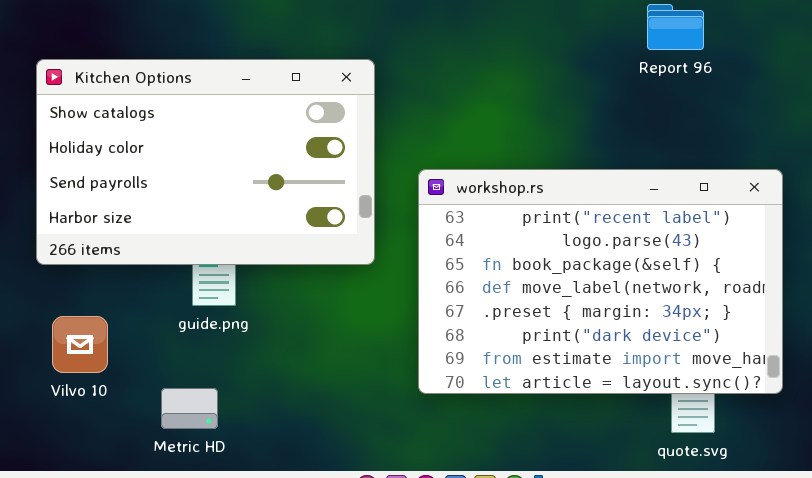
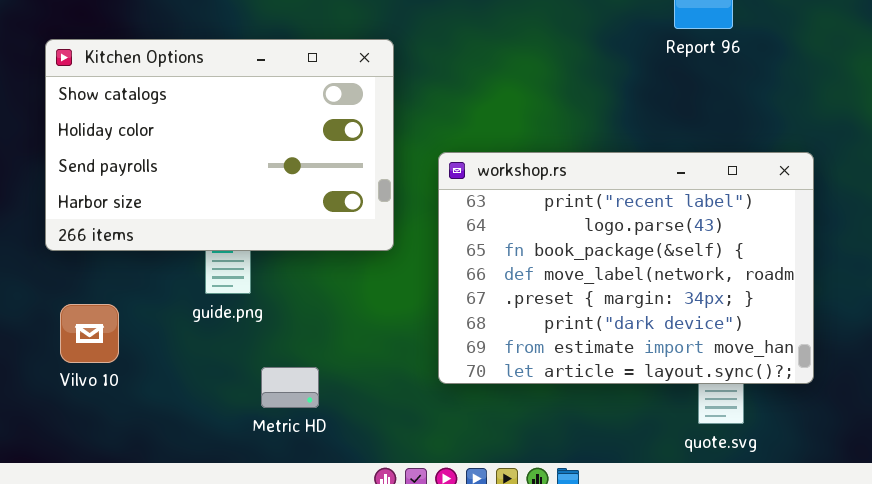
Metric HD: [161,388,218,429] -> [261,367,319,408], moved

